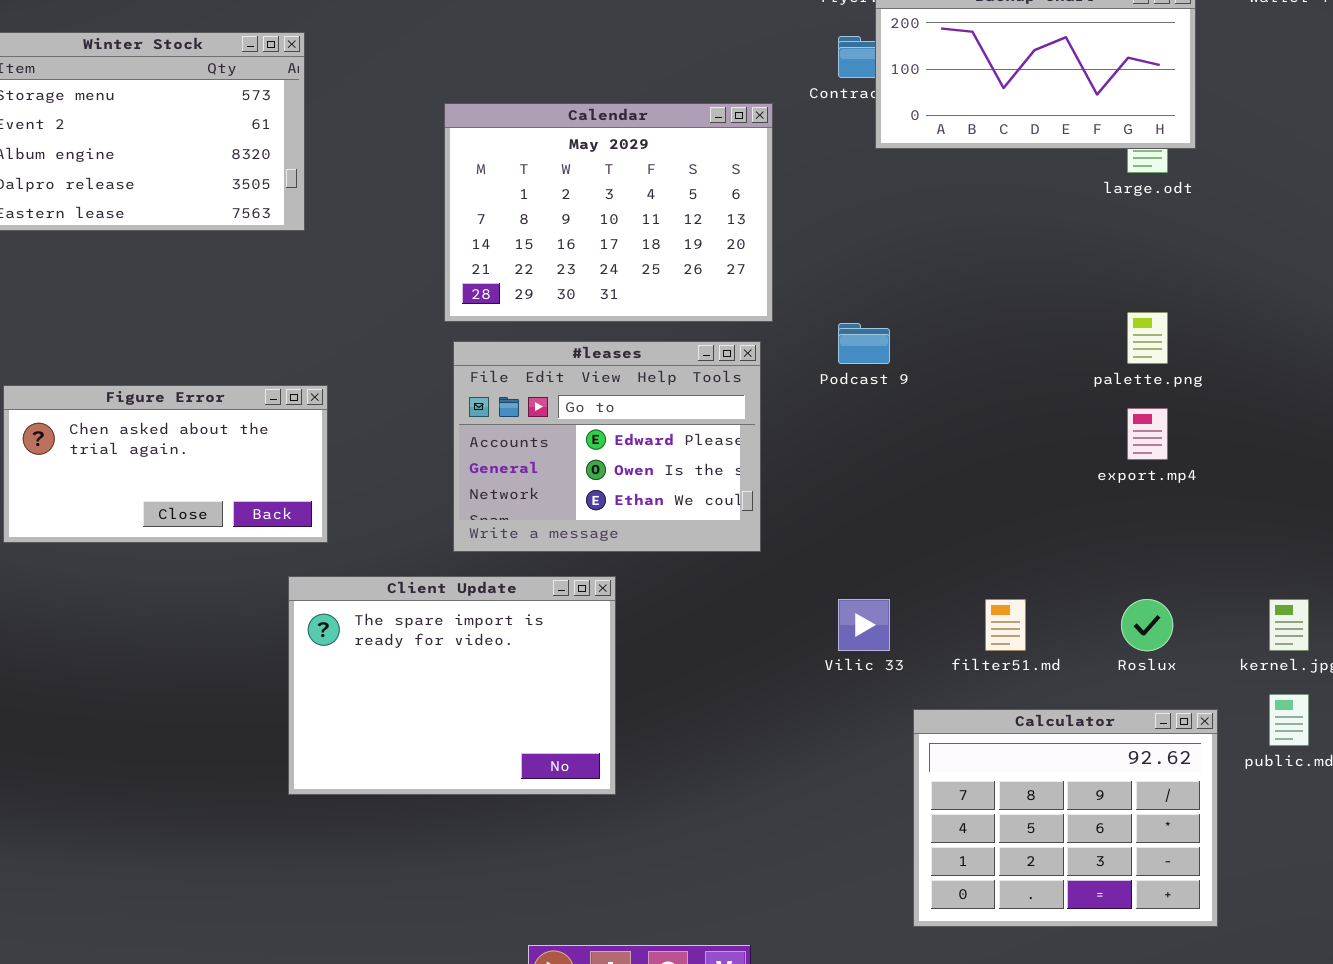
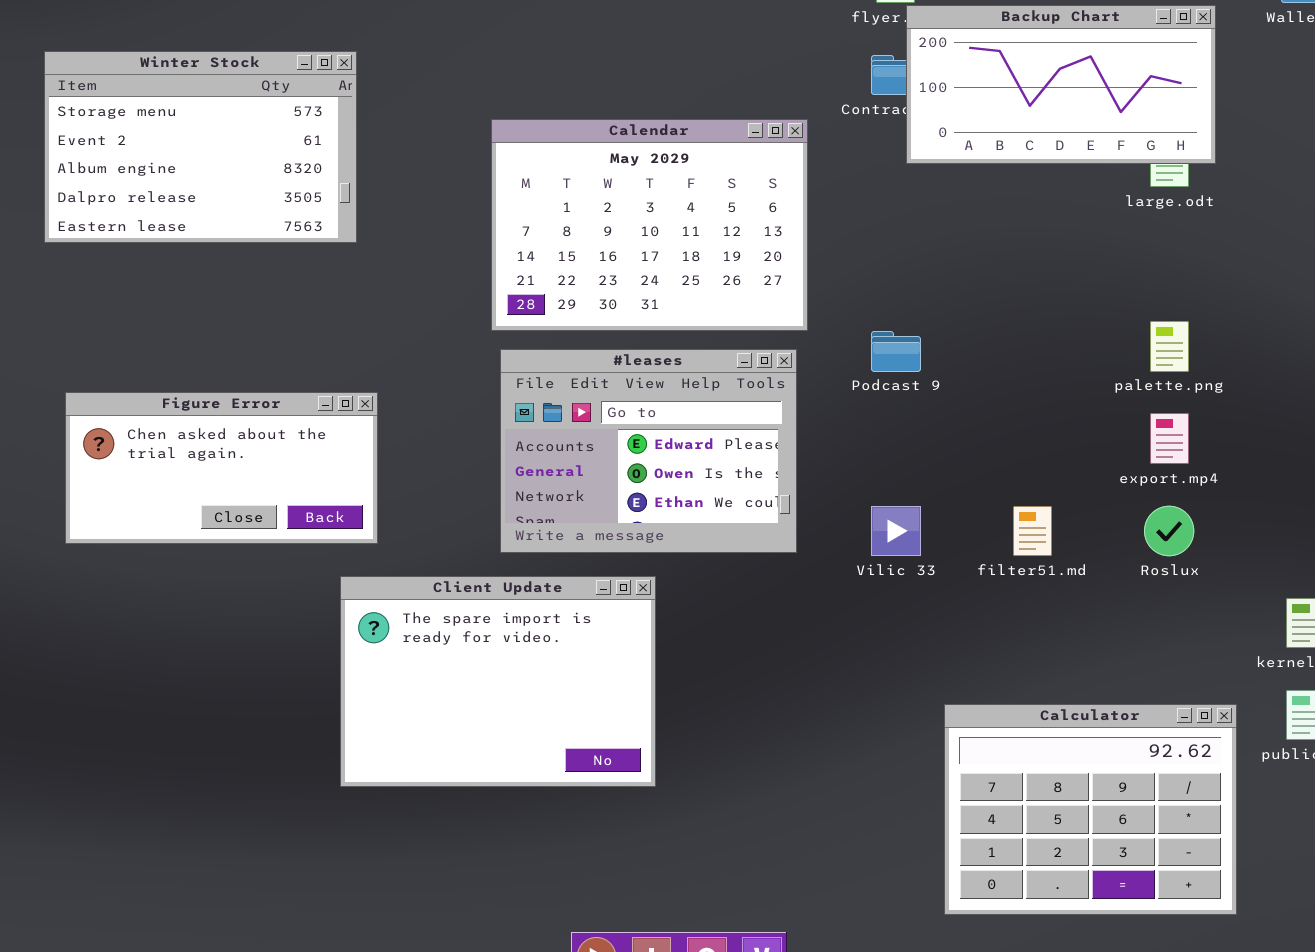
Vilic 33: [838,599,890,651] -> [871,506,921,556], moved
filter51.md: [985,599,1026,651] -> [1013,506,1052,556], moved
Roslux: [1121,599,1173,651] -> [1144,506,1194,556], moved

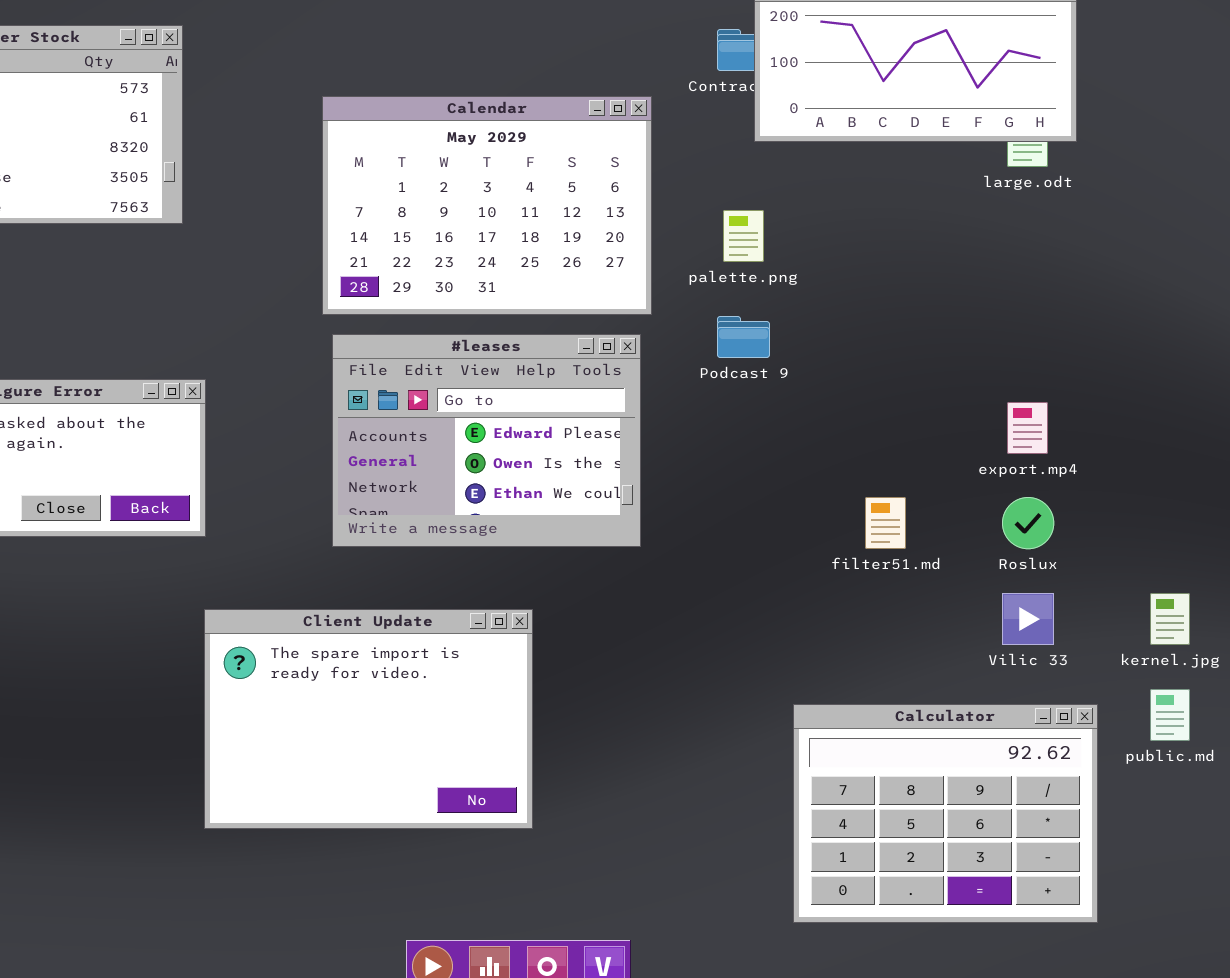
palette.png: [1150,321,1189,372] -> [723,210,764,262], moved
Vilic 33: [871,506,921,556] -> [1002,593,1054,645], moved
Client Update: [340,576,656,787] -> [204,609,533,829], moved

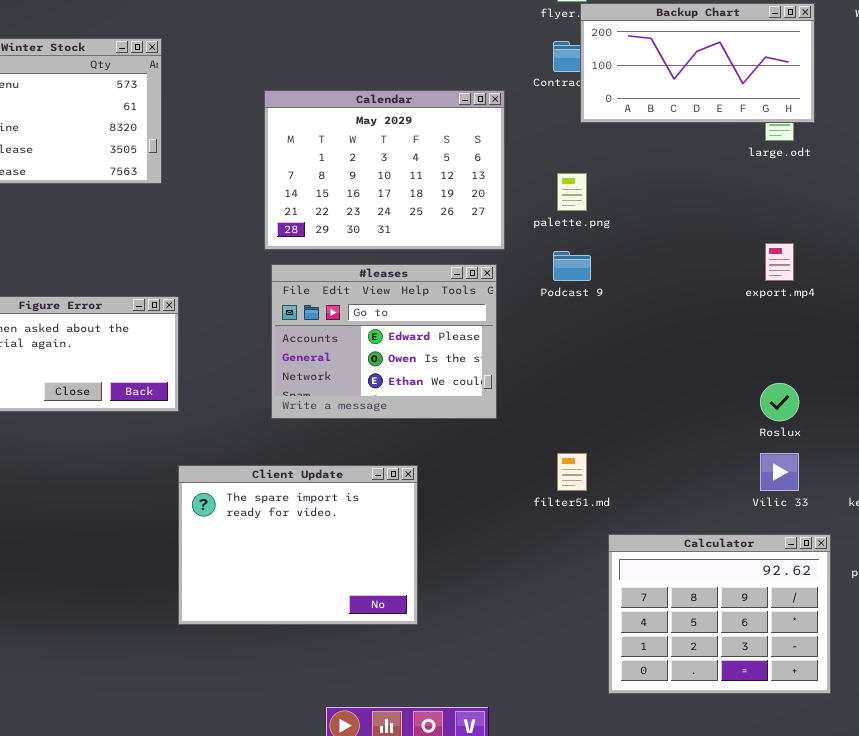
export.mp4: [1007,402,1048,454] -> [765,243,794,281], moved
filter51.md: [865,497,906,549] -> [557,453,587,491], moved

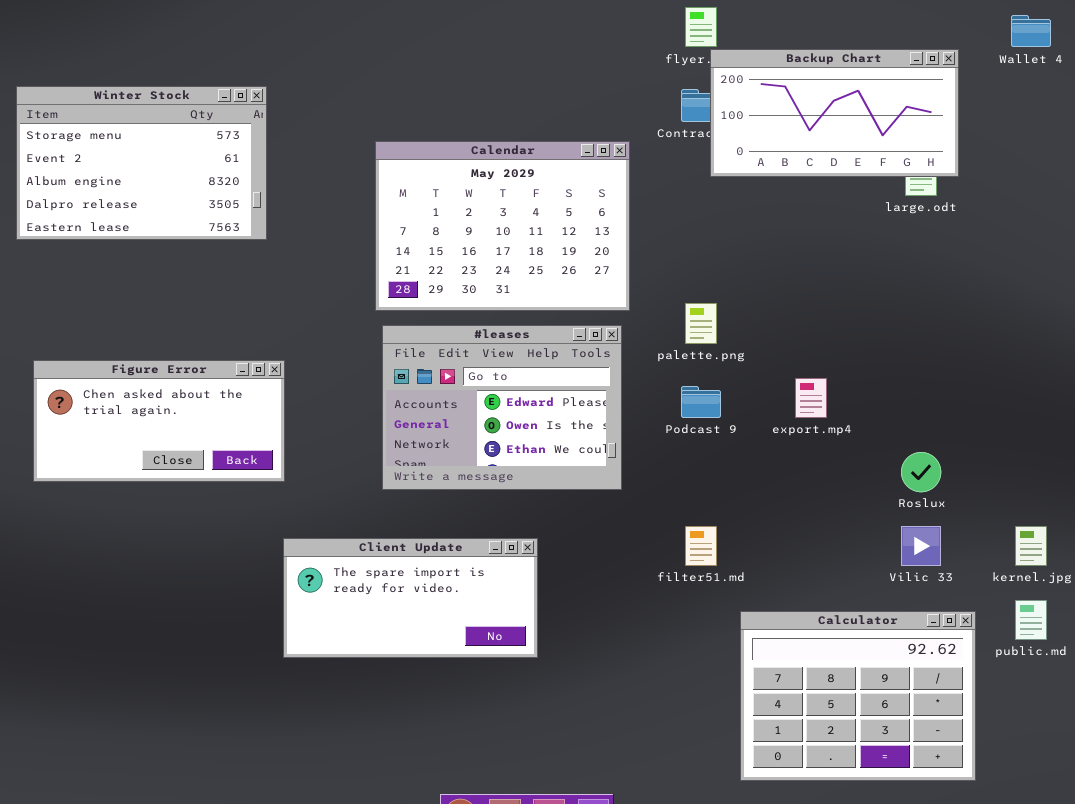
palette.png: [557,173,587,211] -> [685,303,717,344], moved
export.mp4: [765,243,794,281] -> [795,378,827,418], moved
Podcast 9: [553,251,591,281] -> [681,386,721,418], moved
Client Update: [178,465,418,625] -> [283,538,538,658], resized

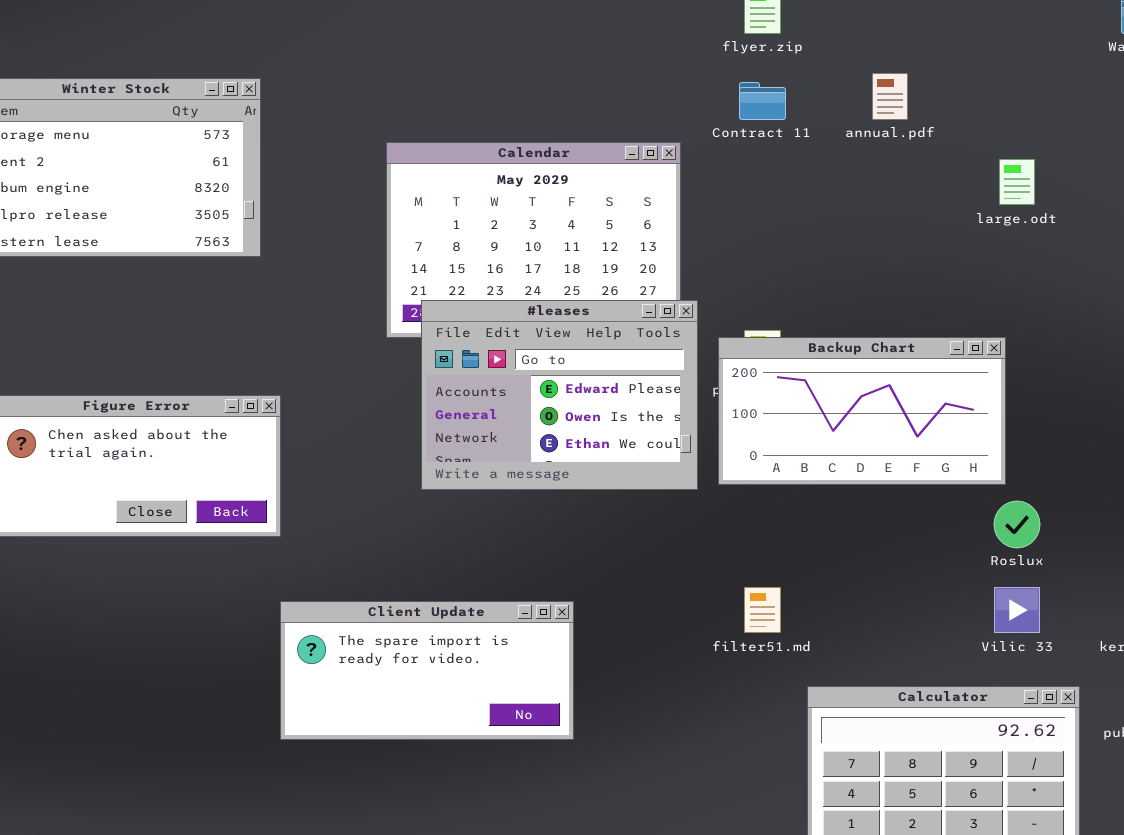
Backup Chart: [710,49,959,177] -> [718,337,1006,485], moved
#leases: [382,325,622,490] -> [421,300,698,490], moved

